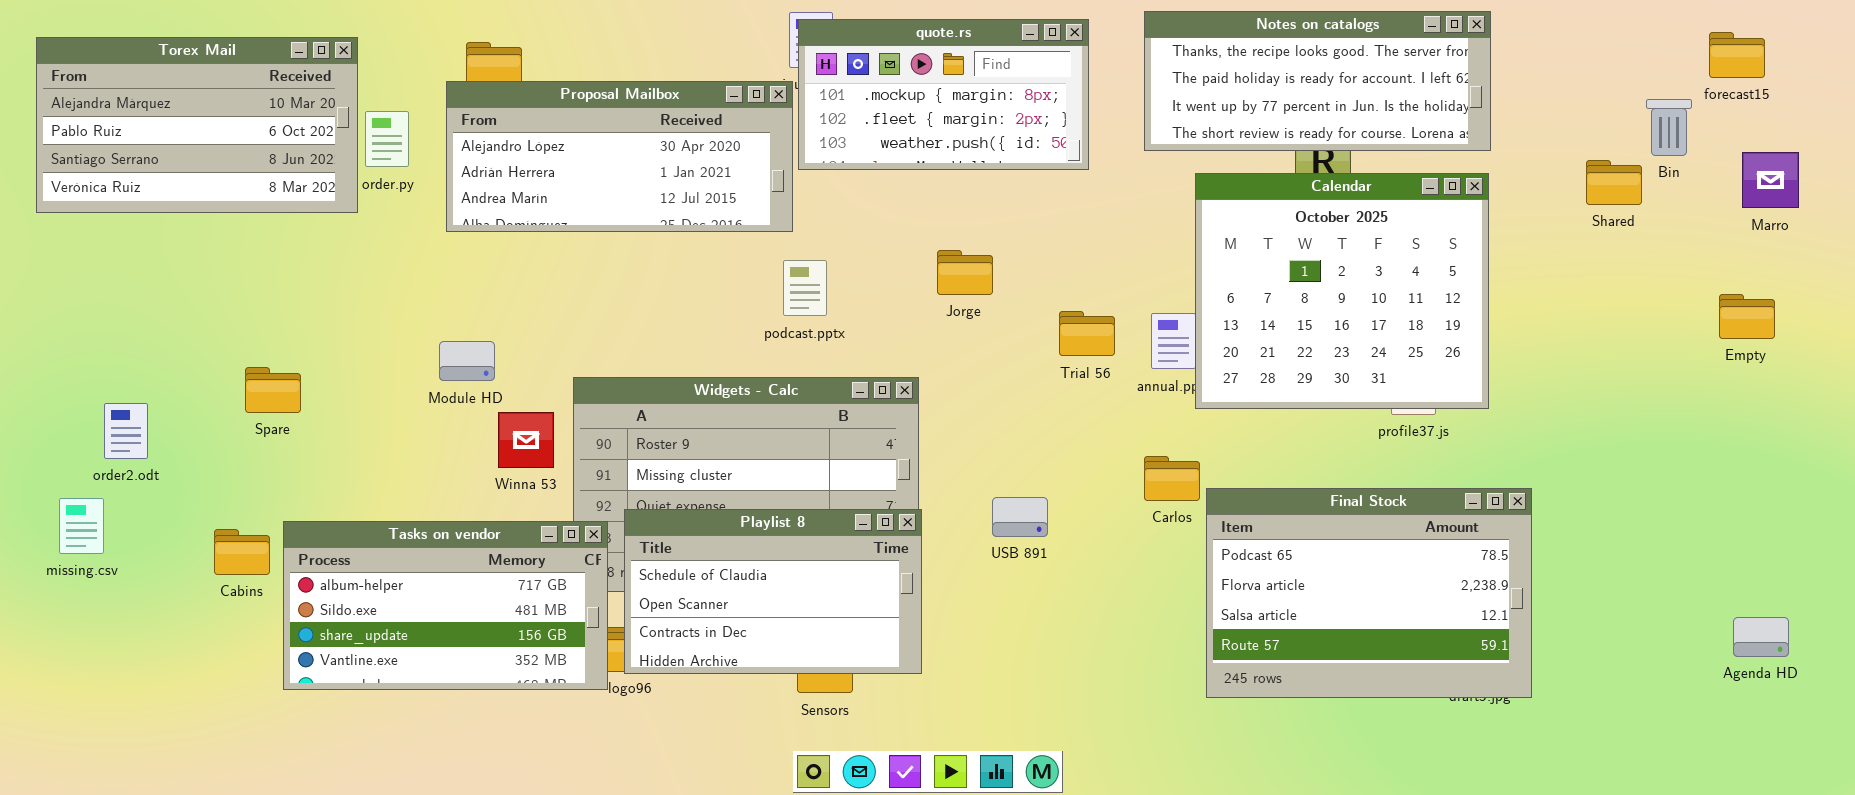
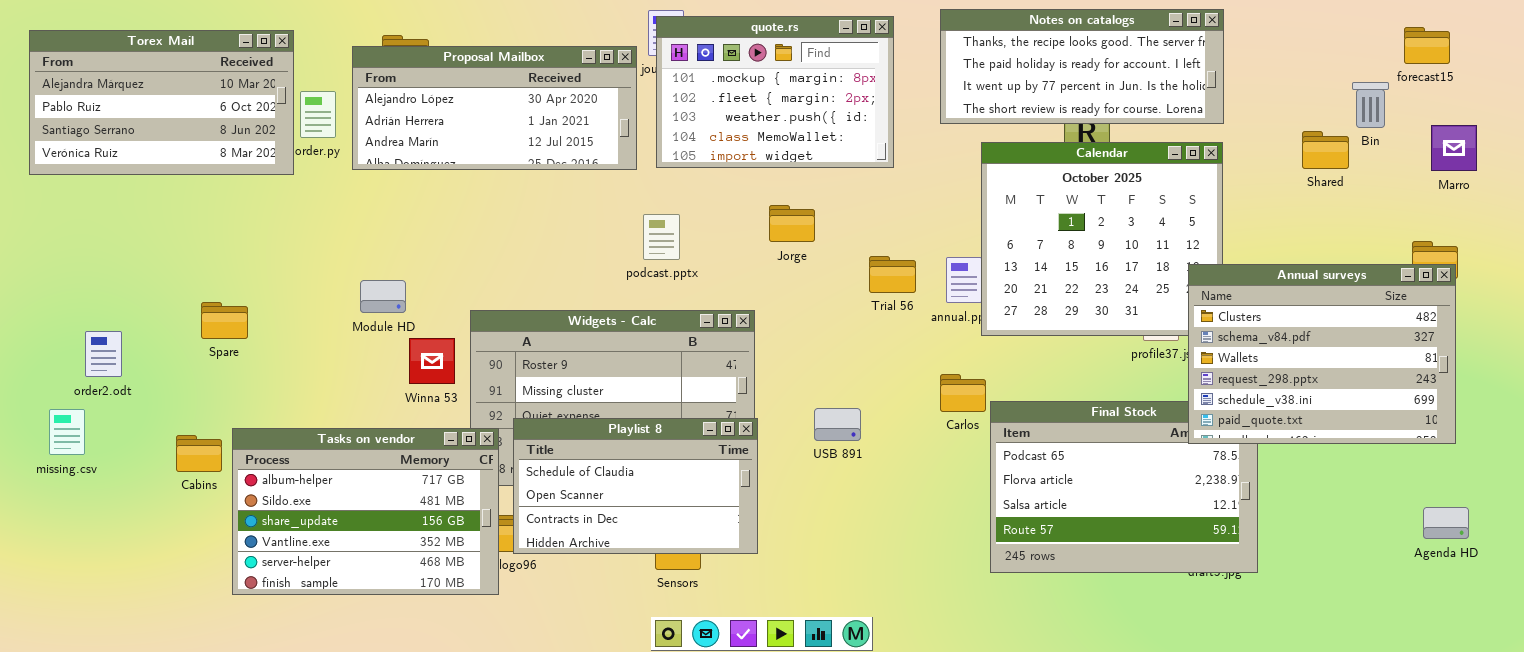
quote.rs: [798,19,1089,170] -> [656,16,894,168], resized
Proposal Mailbox: [446,81,793,232] -> [352,46,637,170], moved
Annual surveys: none -> [1188,264,1456,444], opened
Tasks on vendor: [283,521,608,690] -> [232,428,499,595], resized

